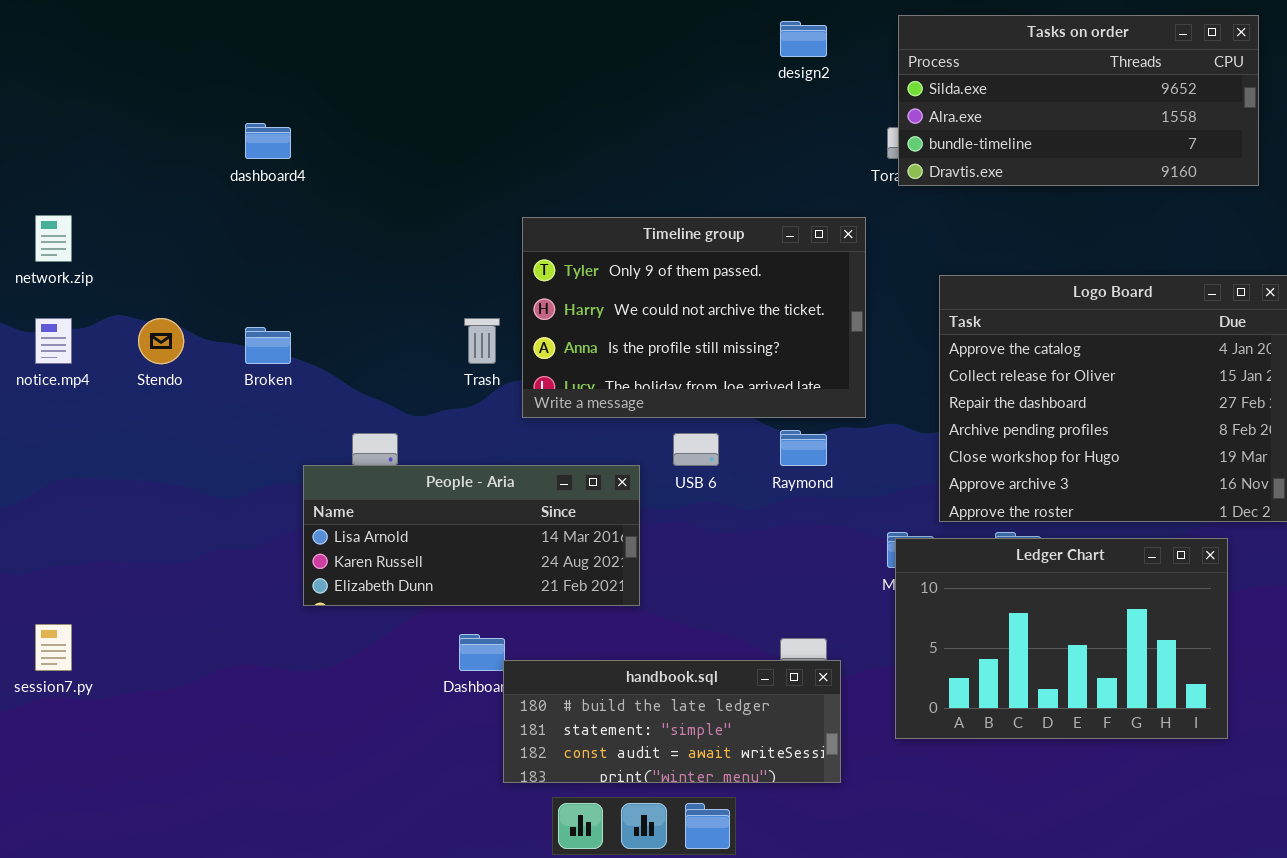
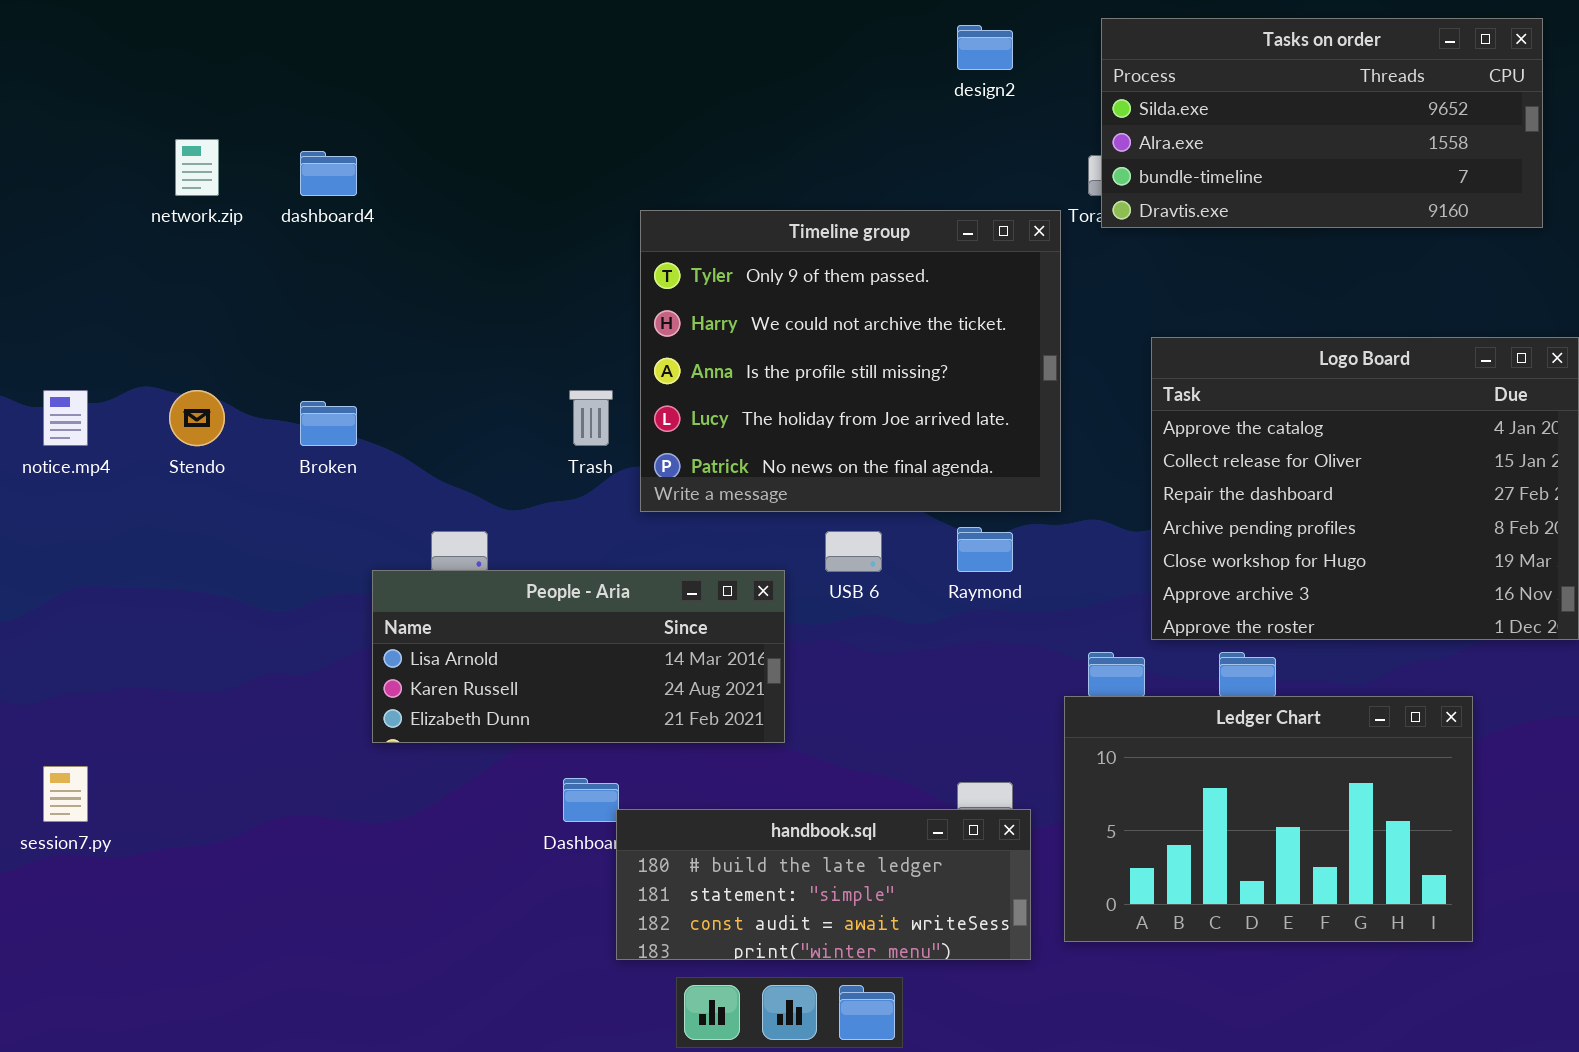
network.zip: [35,215,72,262] -> [175,139,219,196], moved
Timeline group: [522,217,866,418] -> [640,210,1061,512], resized
Ledger Chart: [895,538,1228,739] -> [1064,696,1473,942], moved

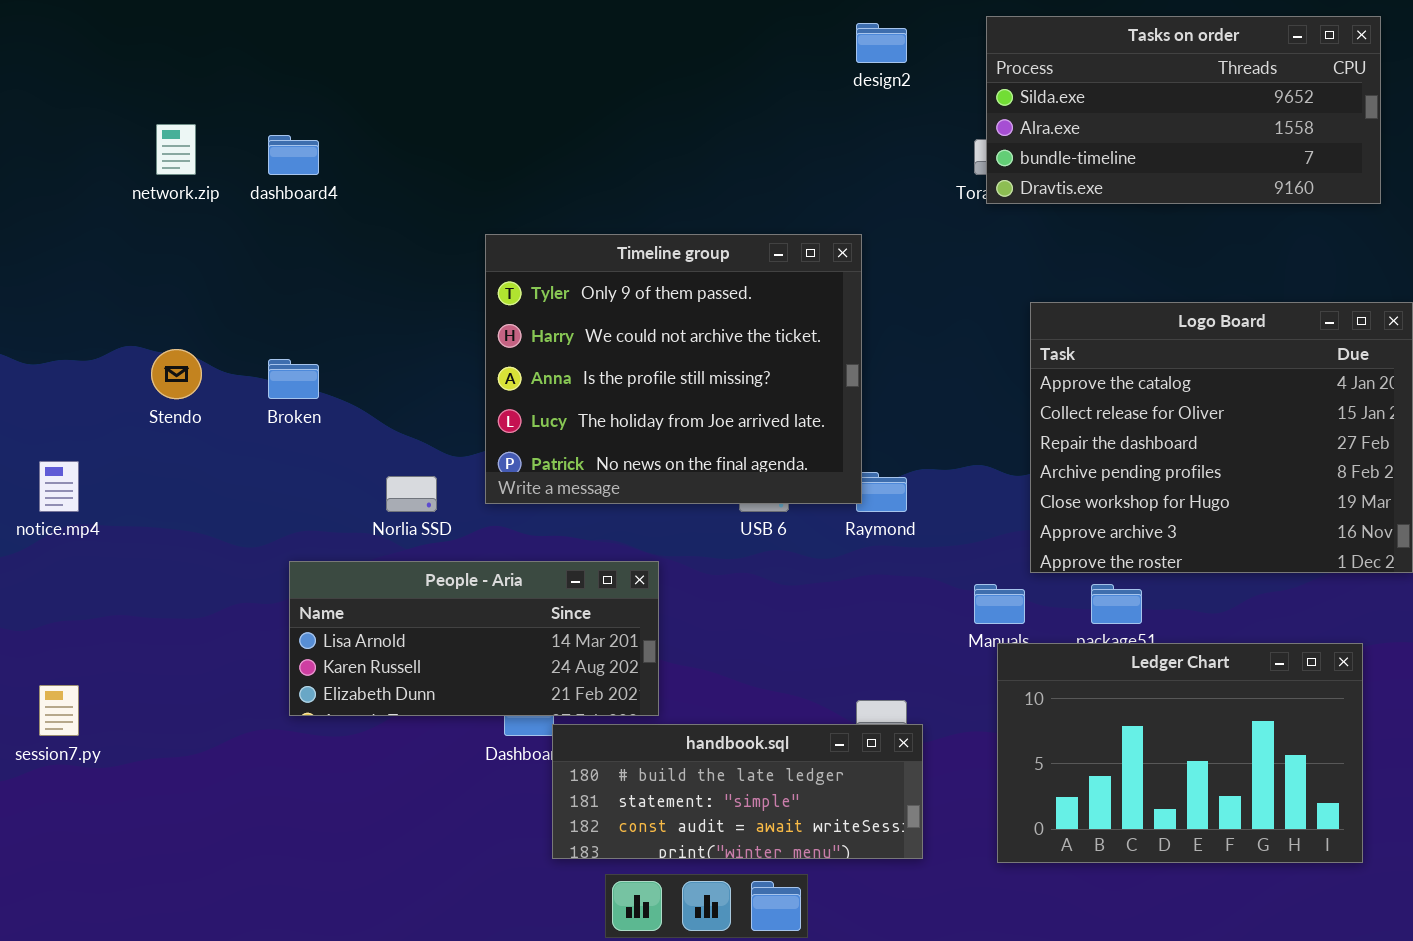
Timeline group: [640,210,1061,512] -> [485,234,862,504], moved
notice.mp4: [43,390,88,446] -> [39,461,79,512], moved
People - Aria: [372,570,785,743] -> [289,561,659,716], moved
Ledger Chart: [1064,696,1473,942] -> [997,643,1363,863], moved

